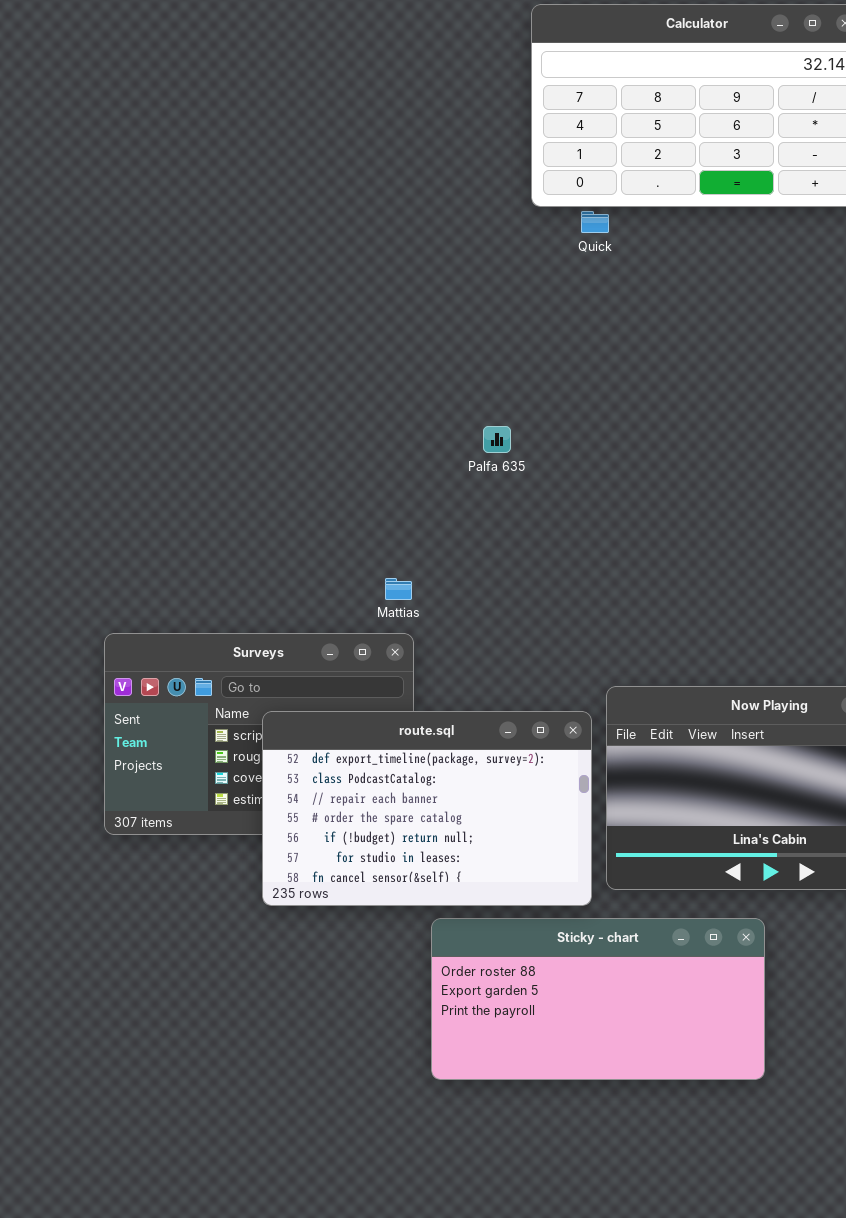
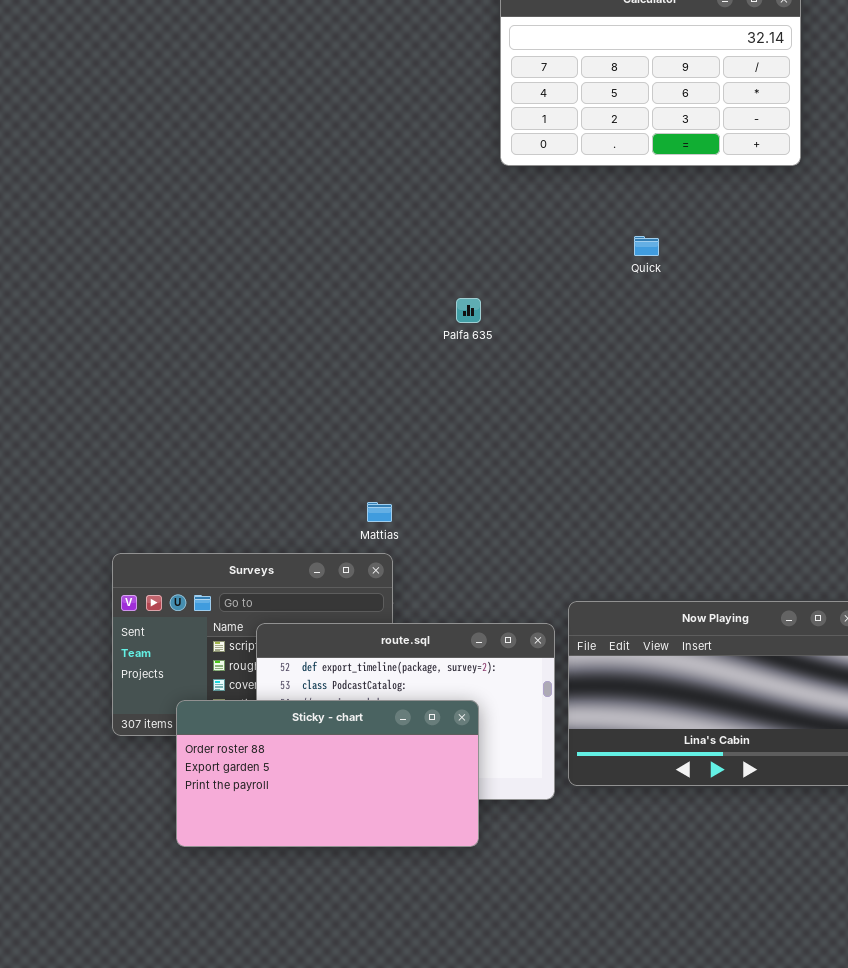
Quick: [581,211,609,233] -> [634,236,659,256], moved
Palfa 635: [483,426,511,453] -> [456,298,481,323], moved
Sticky - chart: [431,918,765,1080] -> [176,700,479,847], moved

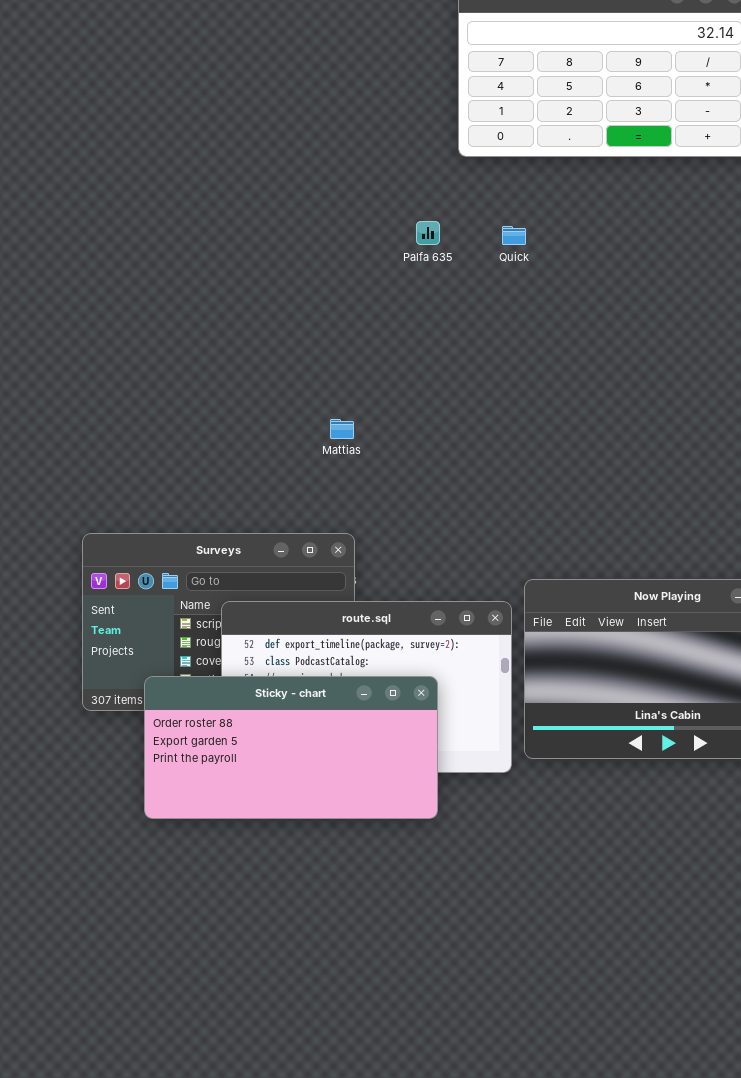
Quick: [634,236,659,256] -> [502,226,526,245], moved
Palfa 635: [456,298,481,323] -> [416,221,440,245], moved
Mattias: [367,502,392,522] -> [330,419,354,439], moved

